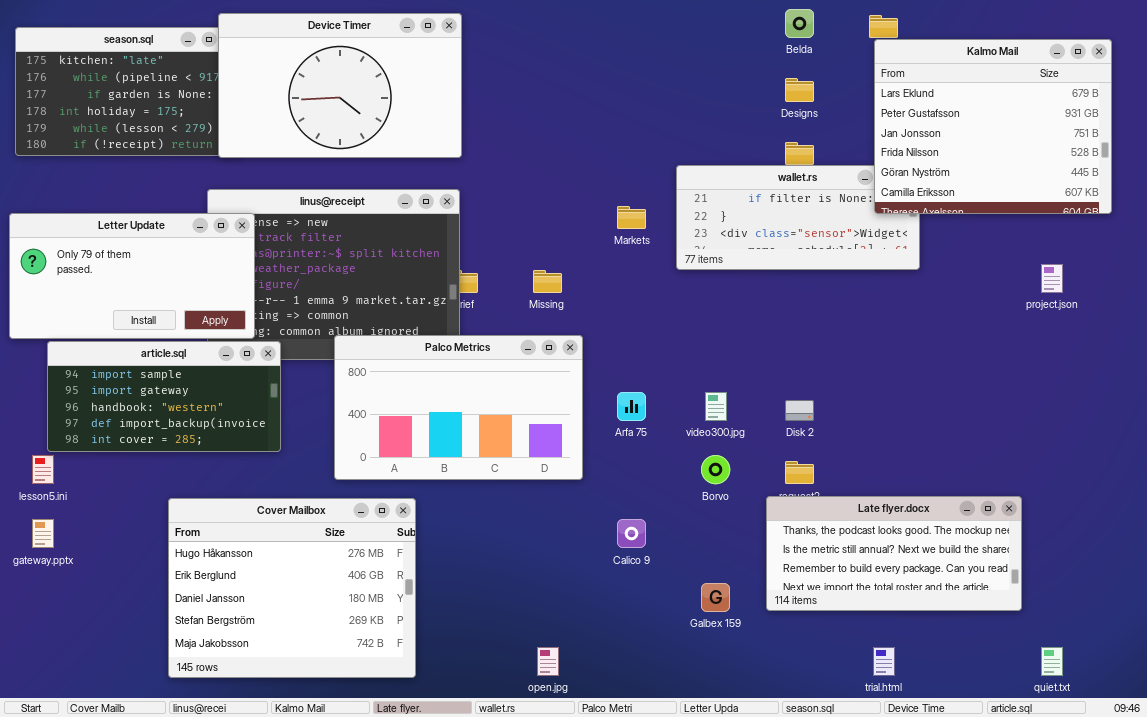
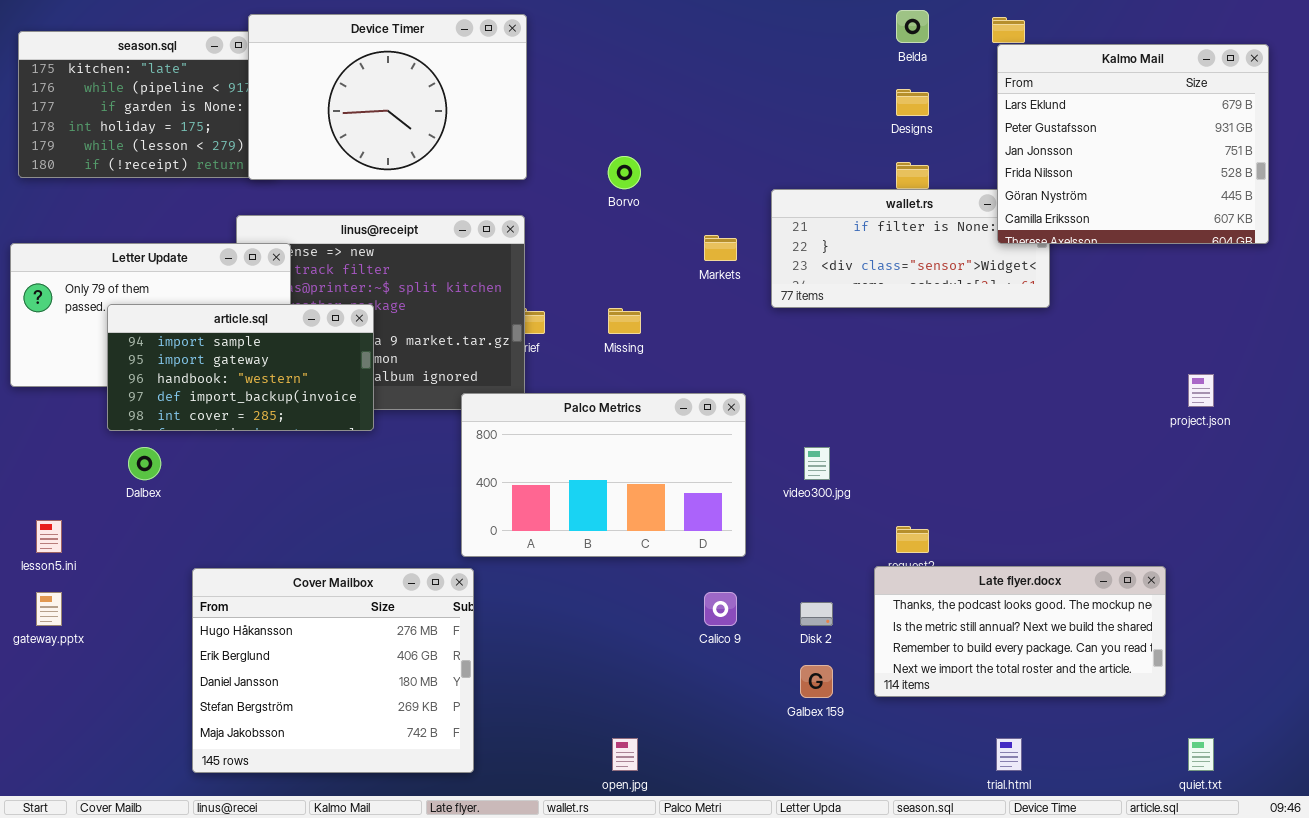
project.json: [1041,264,1063,293] -> [1188,374,1214,407], moved
Palco Metrics: [334,335,583,480] -> [461,393,746,557], moved
article.sql: [47,341,281,452] -> [107,304,374,431], moved
Disk 2: [785,400,814,421] -> [800,602,833,626], moved
Borvo: [701,455,730,484] -> [608,156,641,189], moved

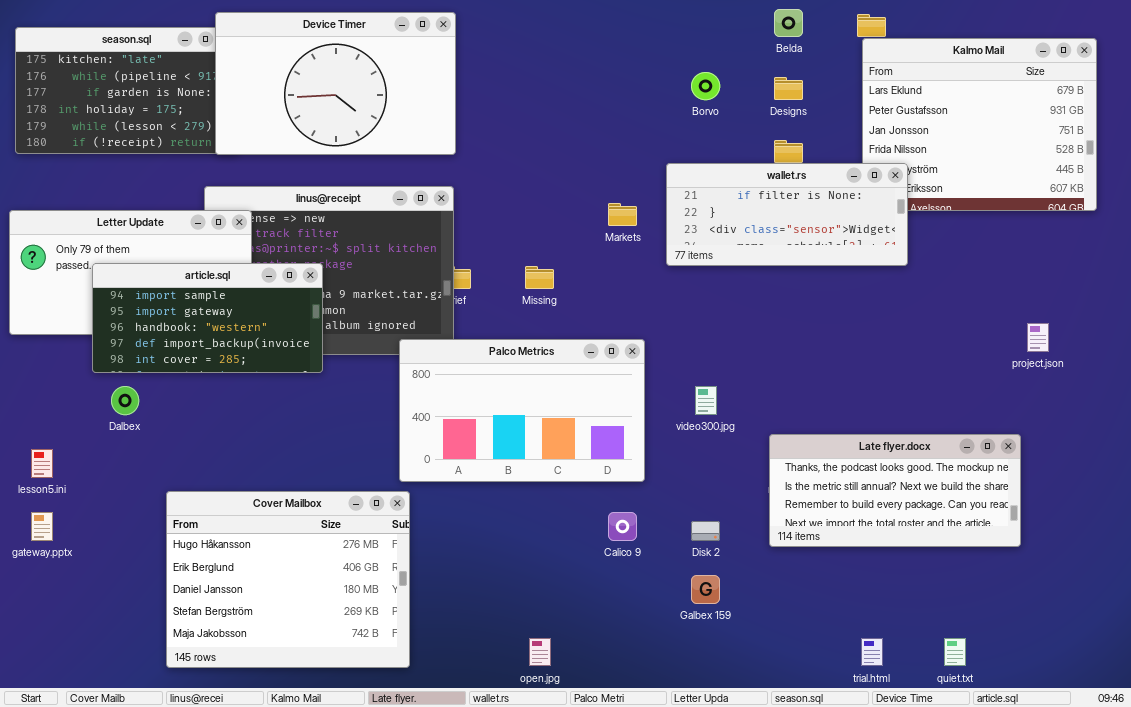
Borvo: [608,156,641,189] -> [691,72,720,100], moved
wallet.rs: [771,189,1050,308] -> [666,163,908,266], raised
Late flyer.docx: [874,566,1166,697] -> [769,434,1021,547], moved
quiet.txt: [1188,738,1214,771] -> [944,638,966,666], moved

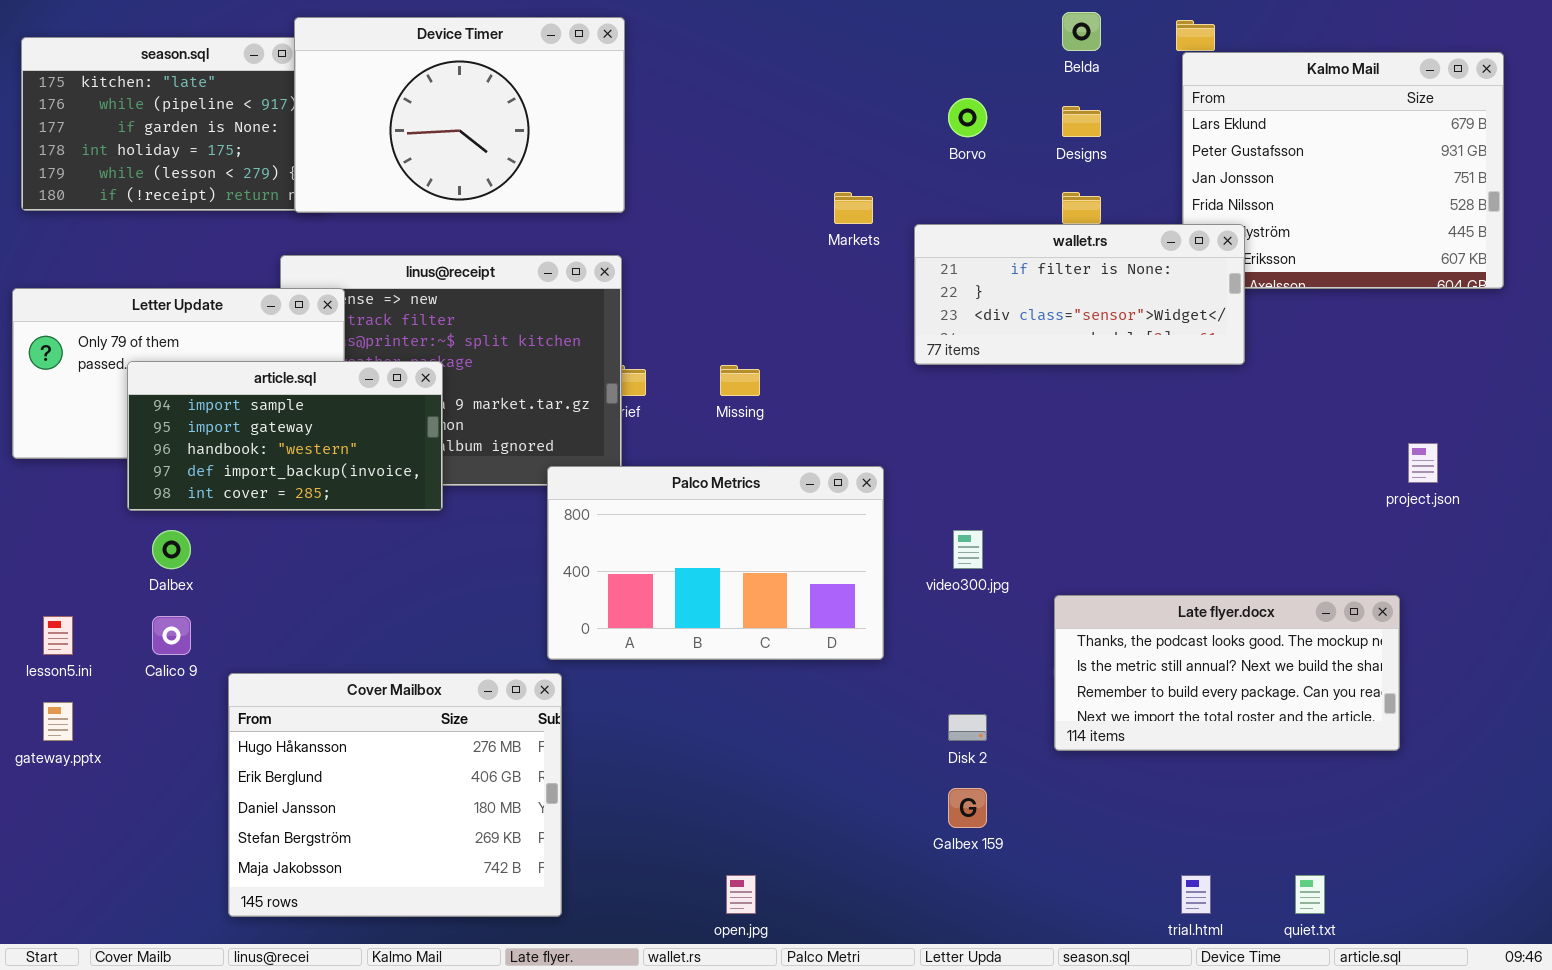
Markets: [608,203,637,226] -> [834,192,873,224], moved
Calico 9: [608,512,637,541] -> [152,616,191,655], moved

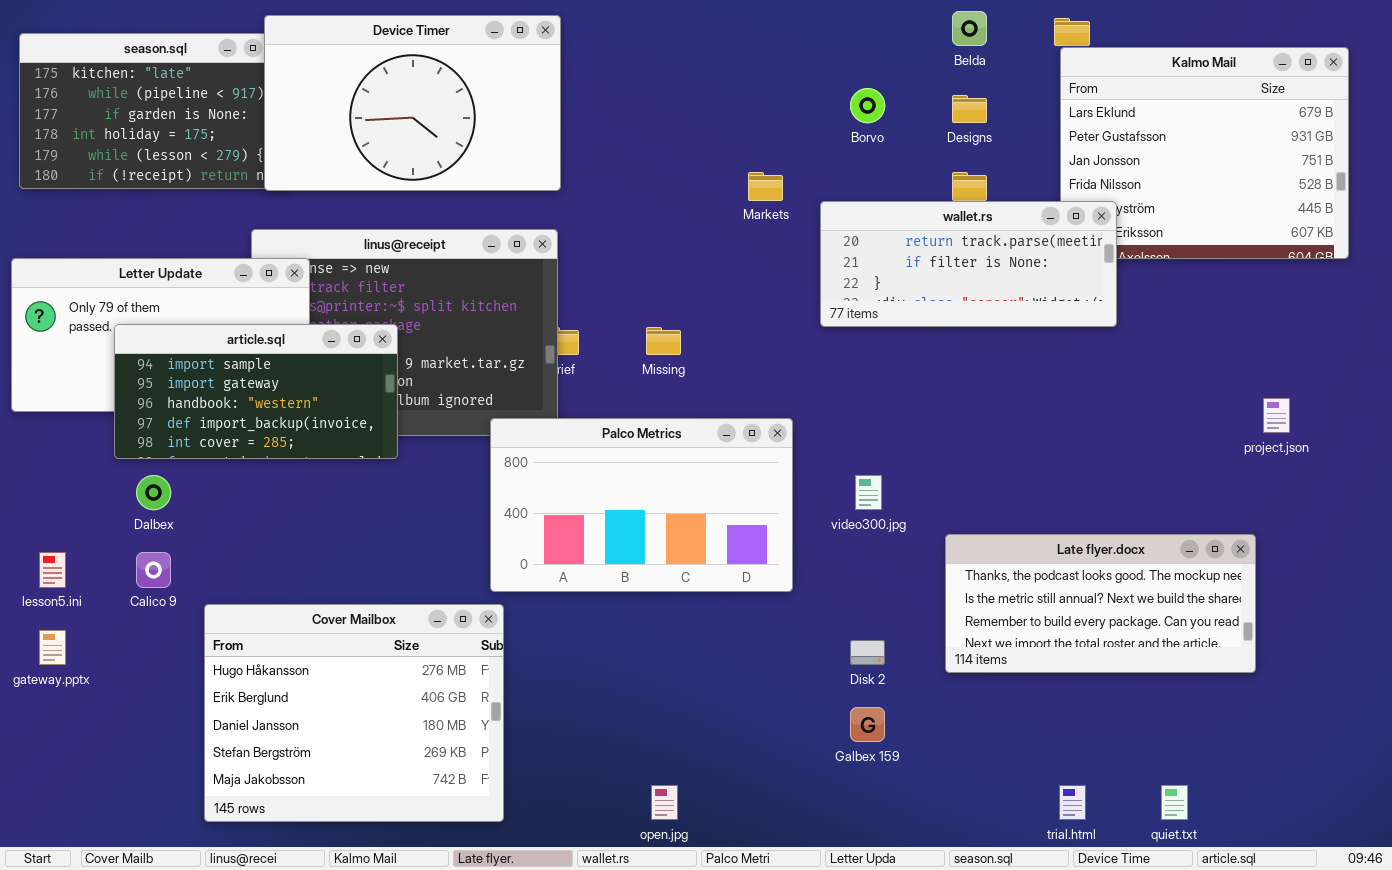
wallet.rs: [914,224,1245,365] -> [820,201,1117,327], scrolled up 1 row

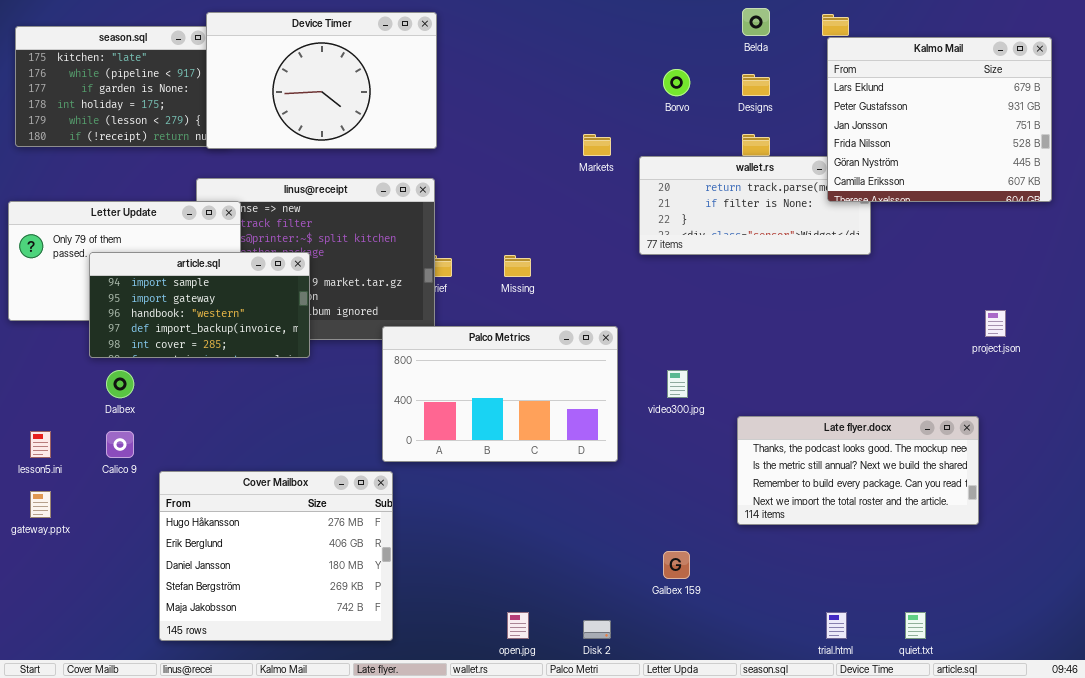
Kalmo Mail: [1060,47,1349,259] -> [827,37,1052,202], raised
Disk 2: [850,640,885,665] -> [583,620,611,639], moved

